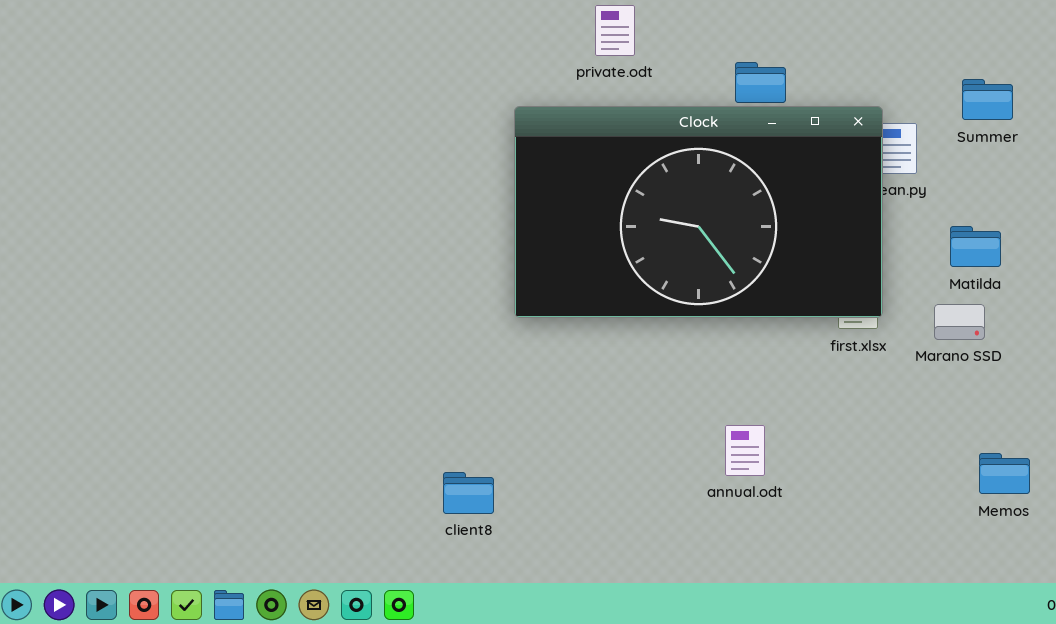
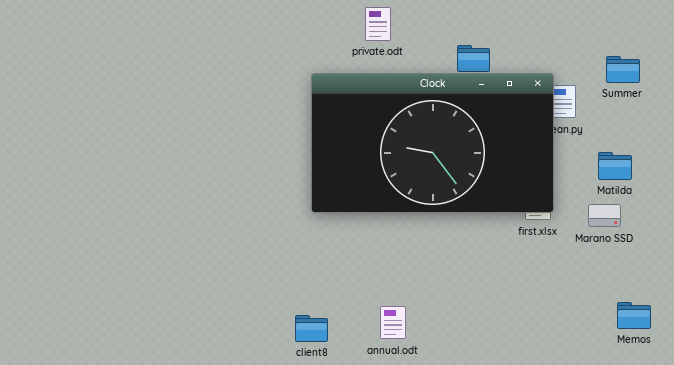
annual.odt: [725,425,765,476] -> [380,306,406,339], moved
client8: [443,472,494,514] -> [295,315,328,342], moved

